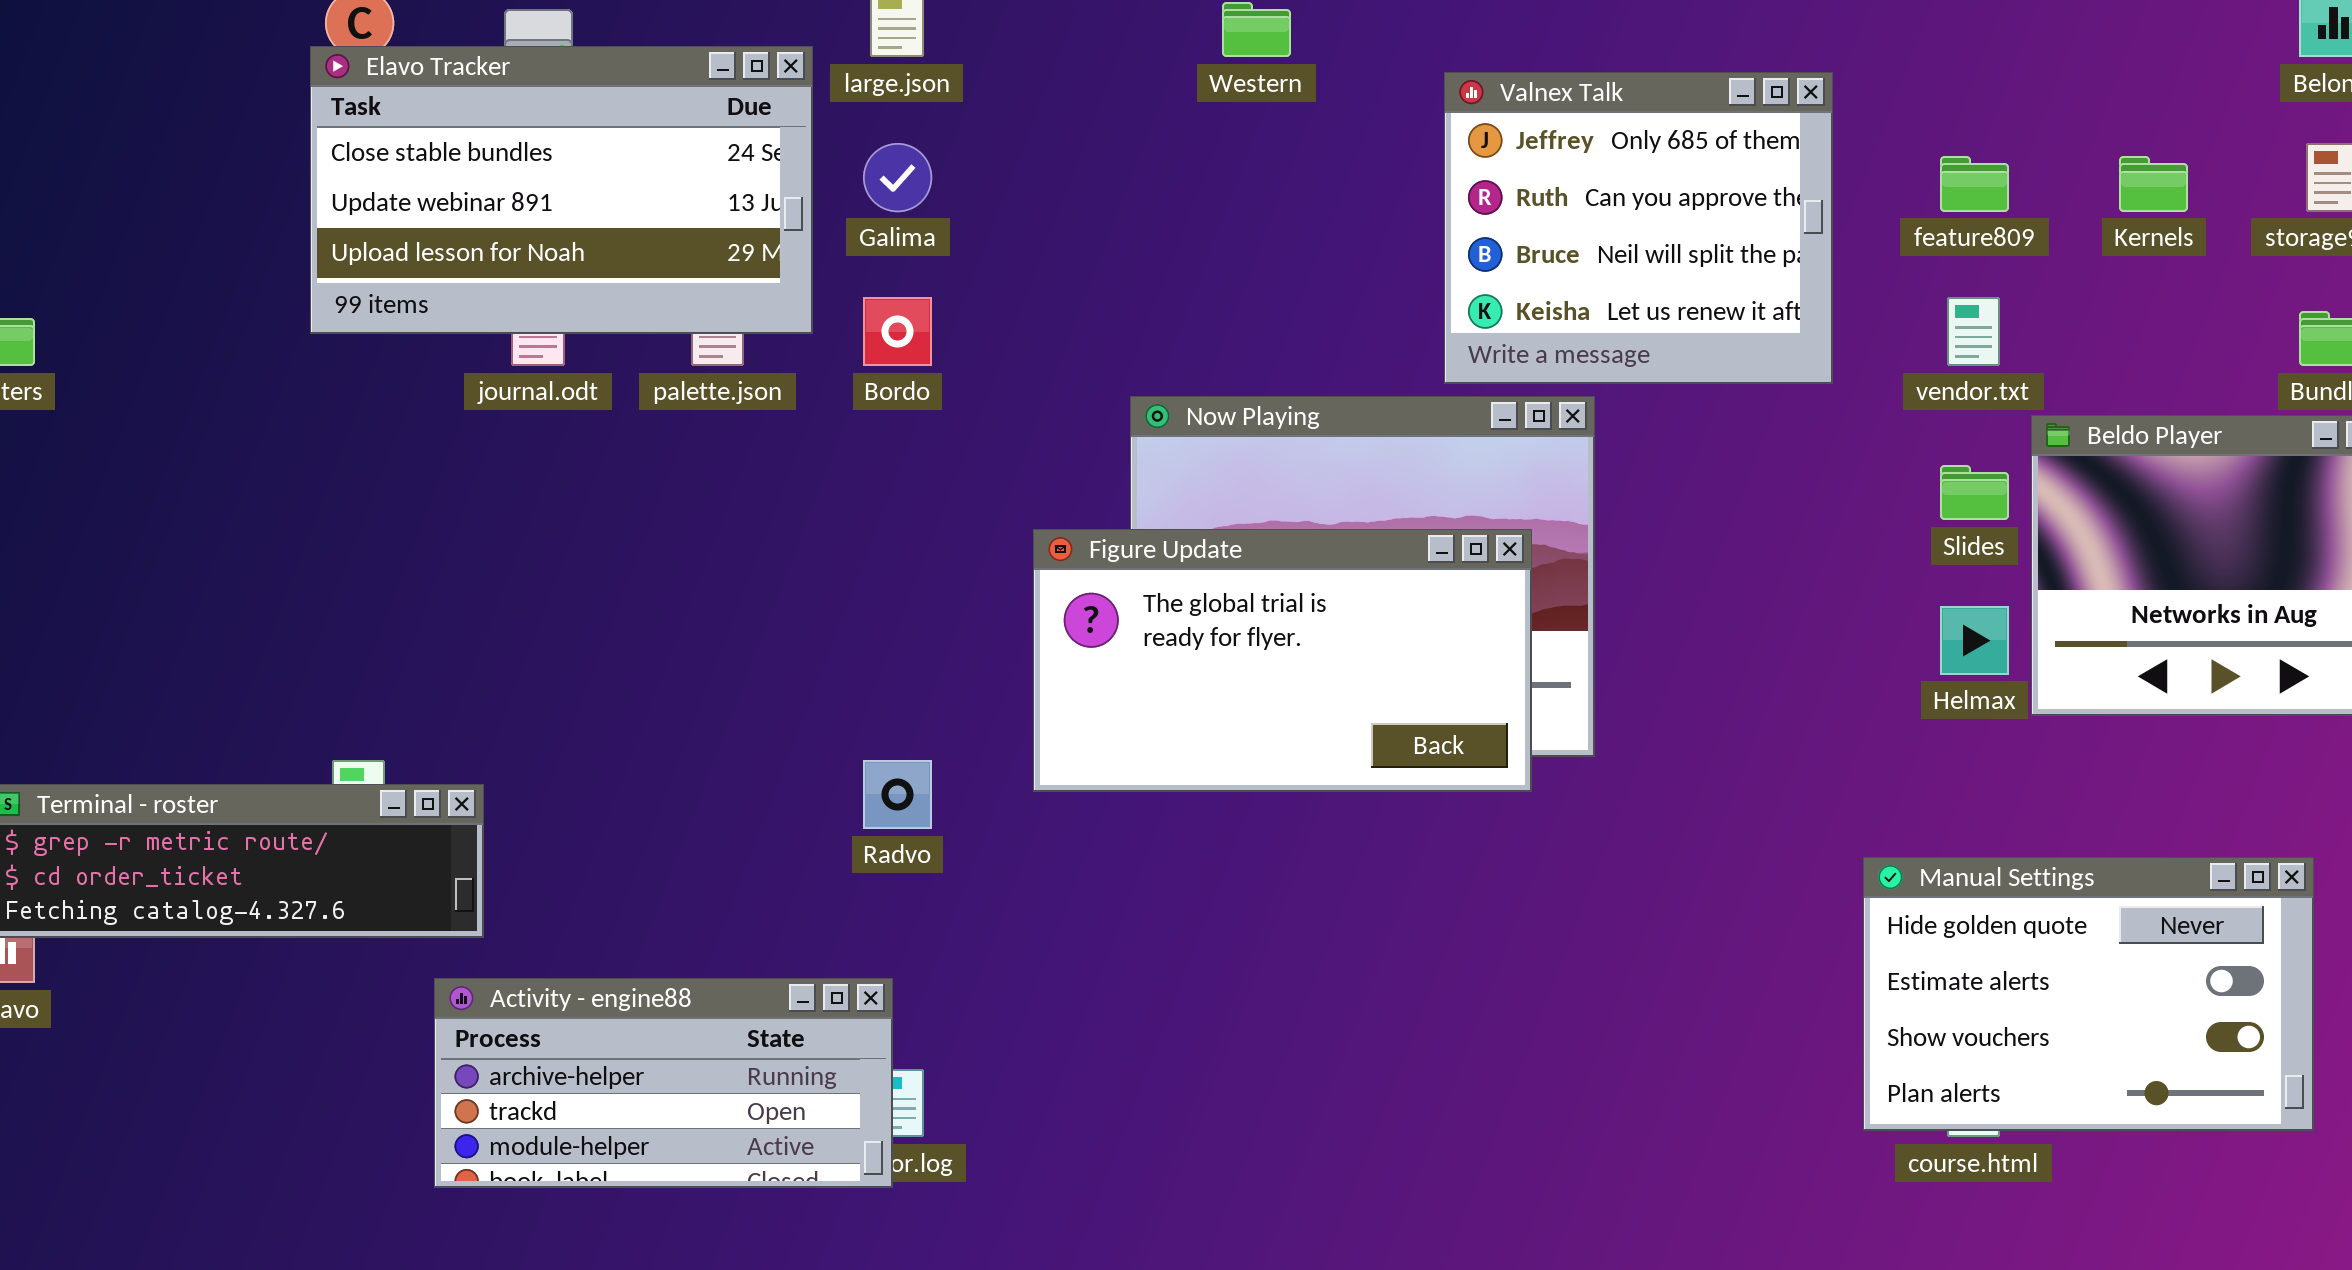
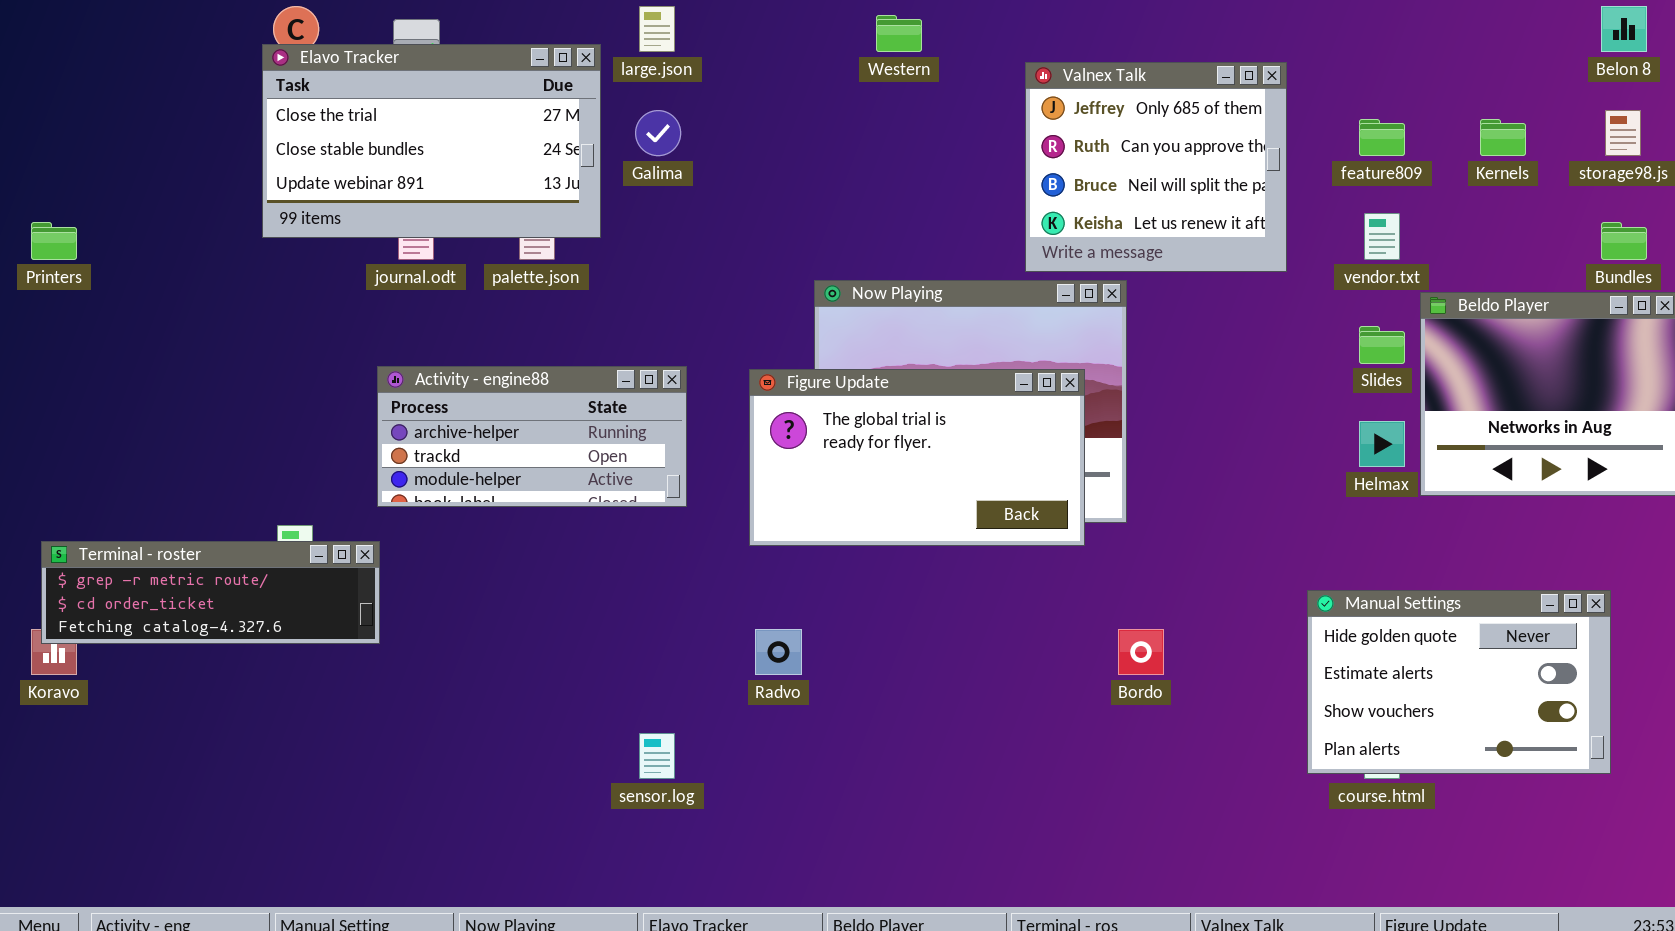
Elavo Tracker: [310,46,813,334] -> [262,44,601,238], scrolled up 1 row
Bordo: [863,297,932,366] -> [1118,629,1164,675], moved
Radvo: [863,760,932,829] -> [755,629,802,675], moved
Activity - engine88: [434,978,893,1188] -> [377,366,687,507], moved

